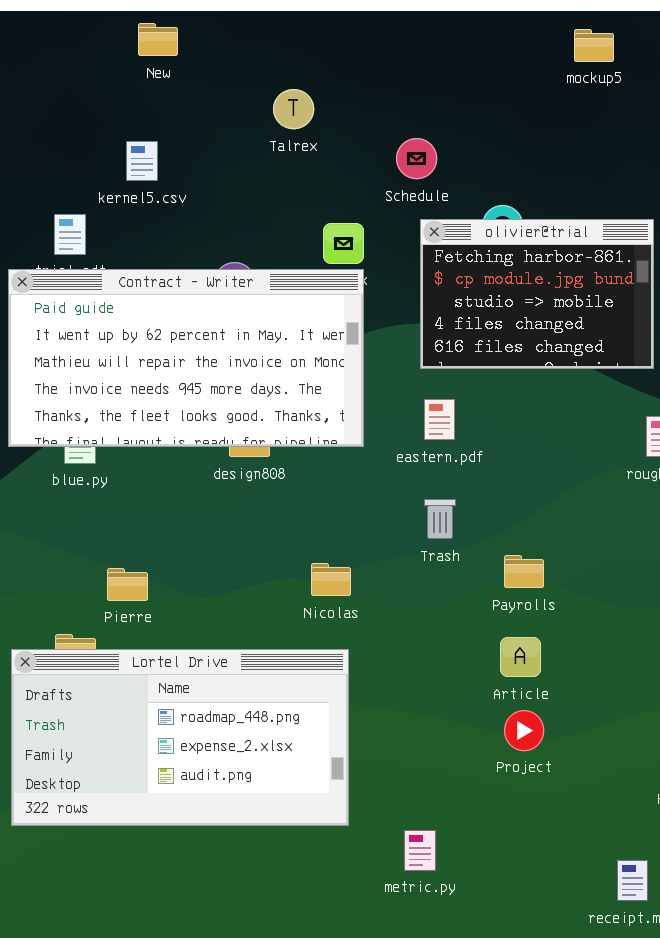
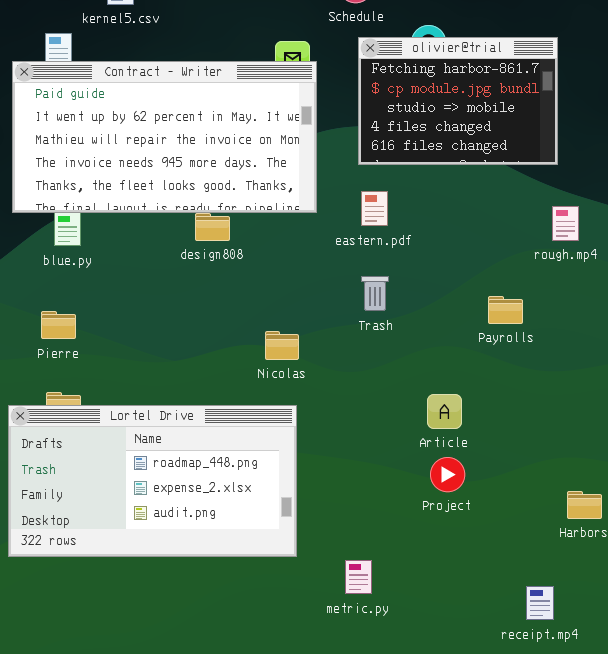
Contract - Writer: [8,269,364,447] -> [12,61,317,213], moved
Payrolls: [504,555,544,588] -> [488,296,523,324], moved
Pierre: [107,568,148,601] -> [41,311,76,339], moved

